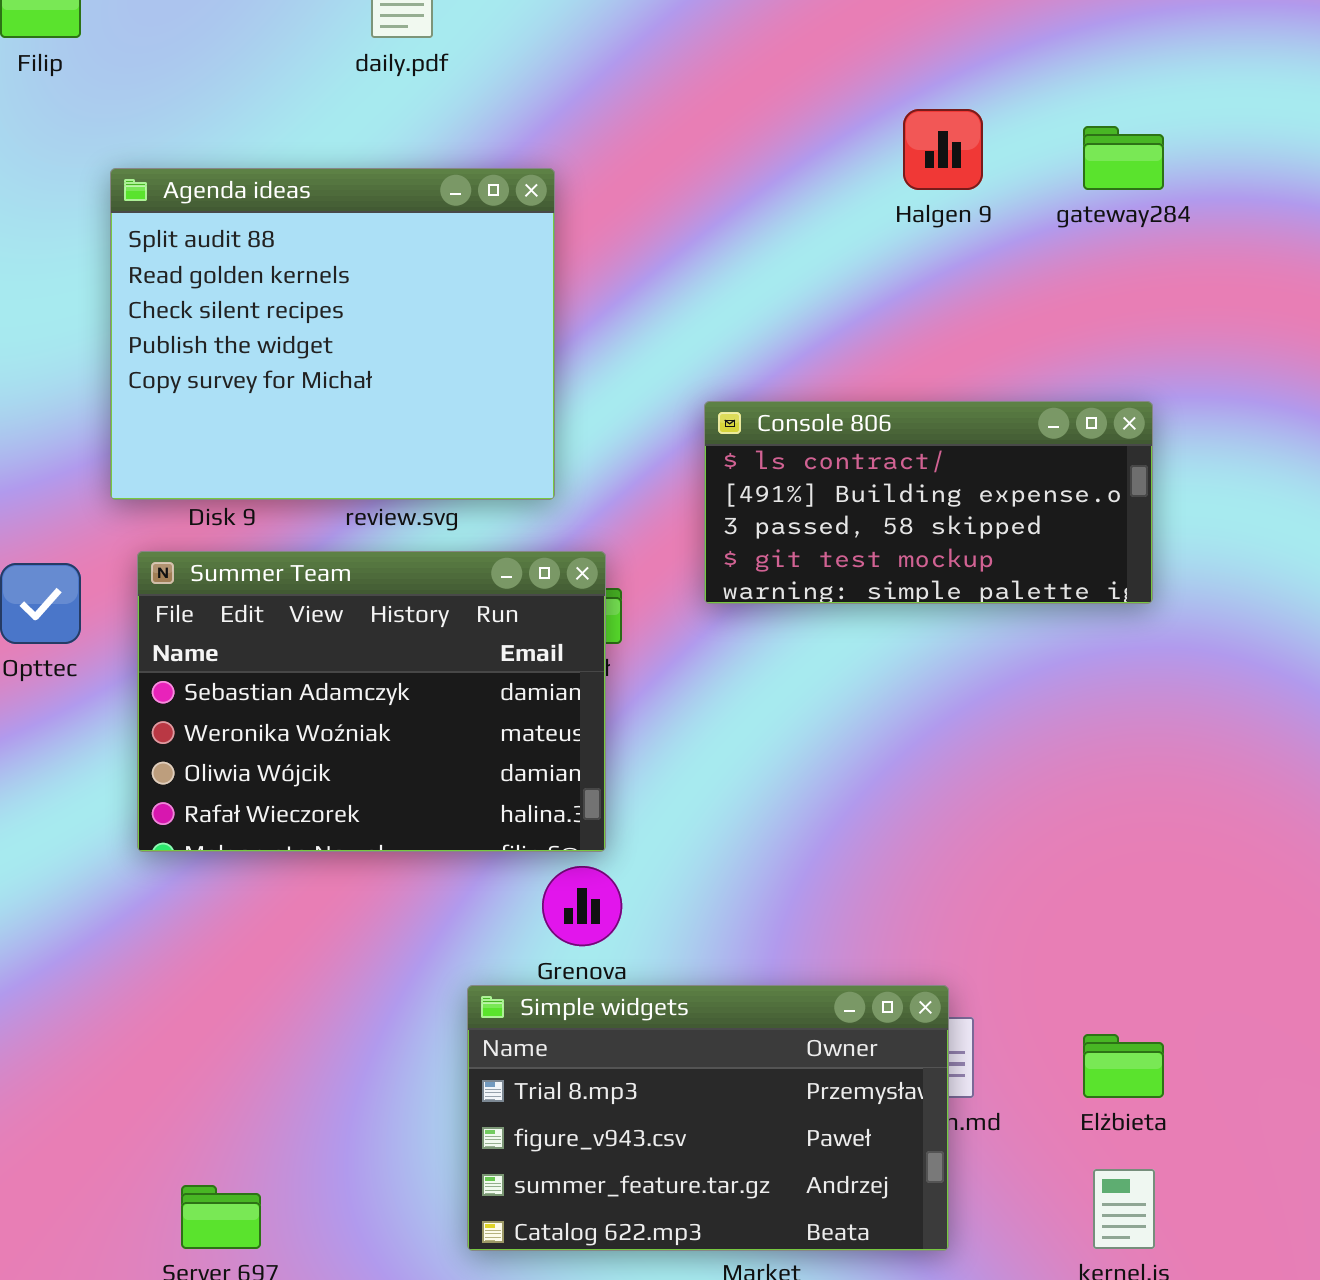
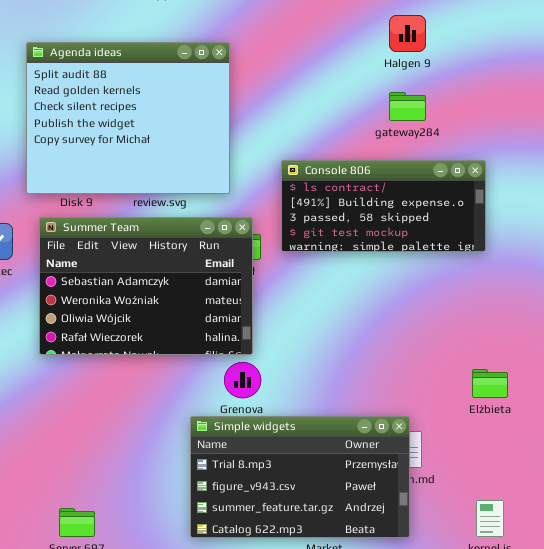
gateway284: [1083,126,1164,190] -> [389,92,426,121], moved
Console 806: [704,401,1153,604] -> [281,160,486,252], moved
Elżbieta: [1083,1034,1164,1098] -> [472,369,508,398], moved

